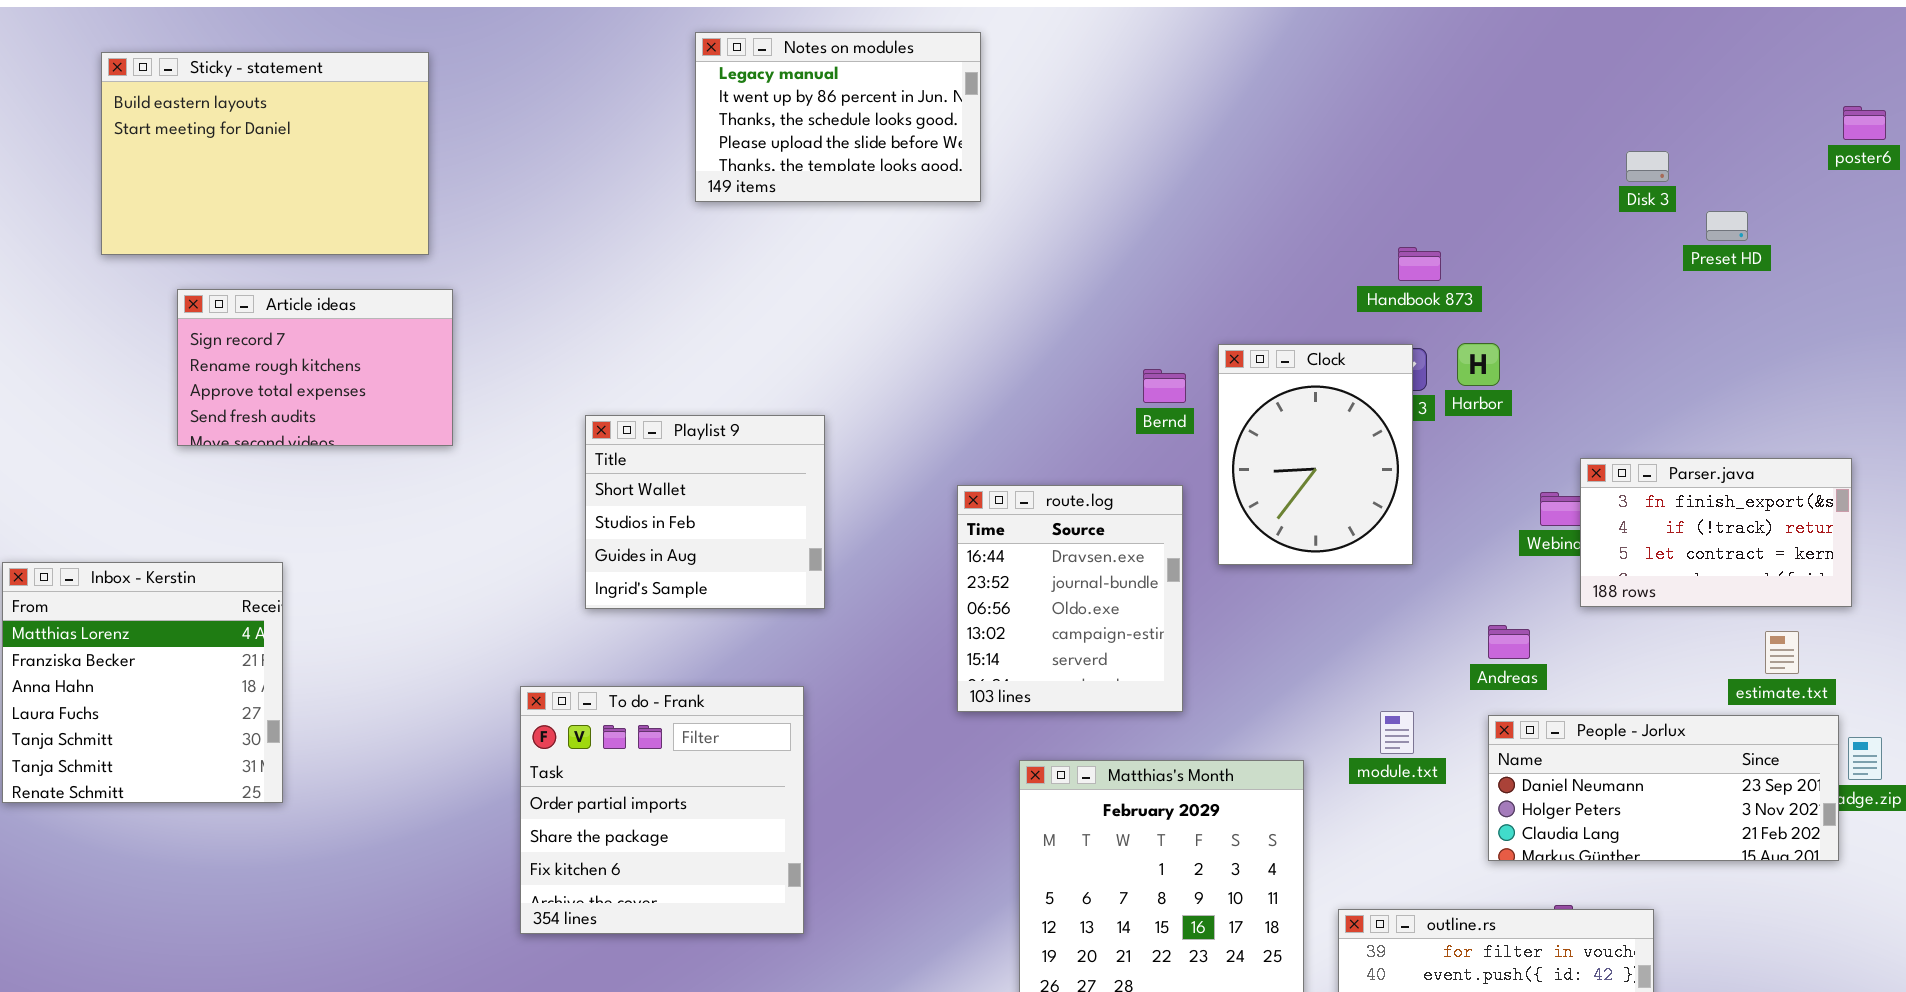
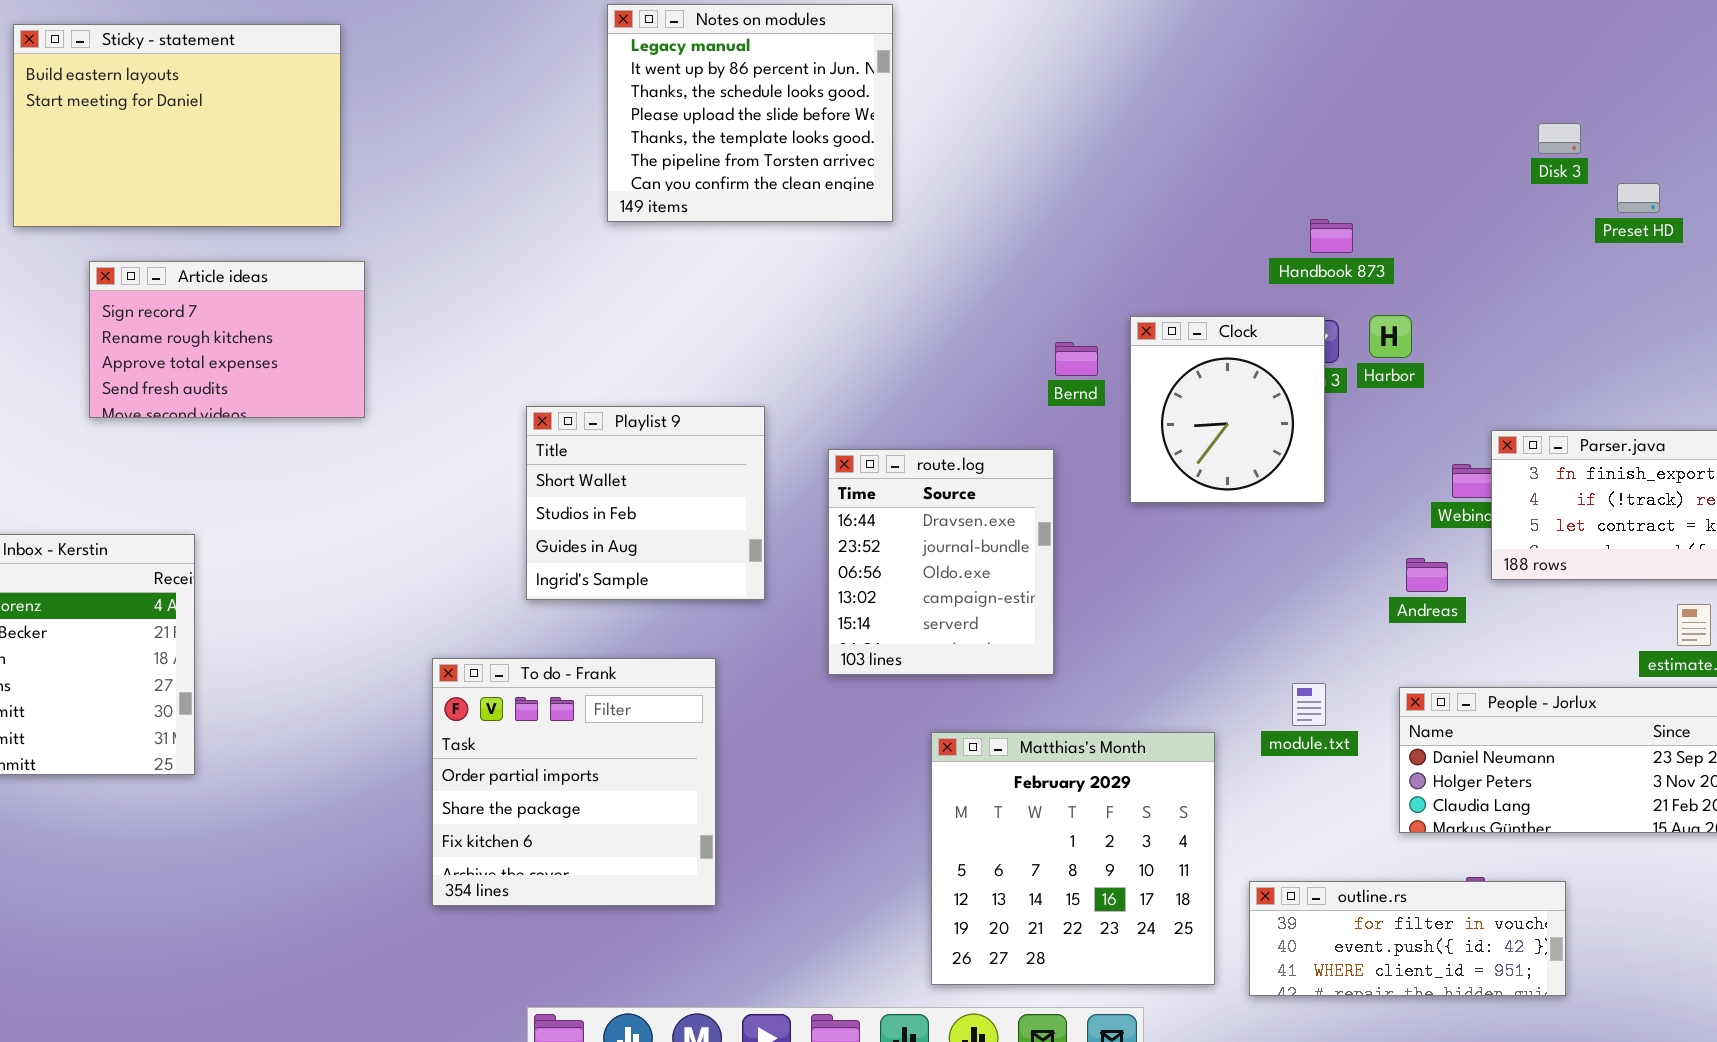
Notes on modules: [695,32,981,202] -> [607,4,893,222], resized
Clock: [1218,344,1413,565] -> [1130,316,1325,503], resized
Playlist 9: [585,415,825,609] -> [526,406,765,600], moved
route.log: [957,485,1183,712] -> [828,449,1054,675], moved
Andreas: [1488,625,1530,659] -> [1406,558,1448,592], moved

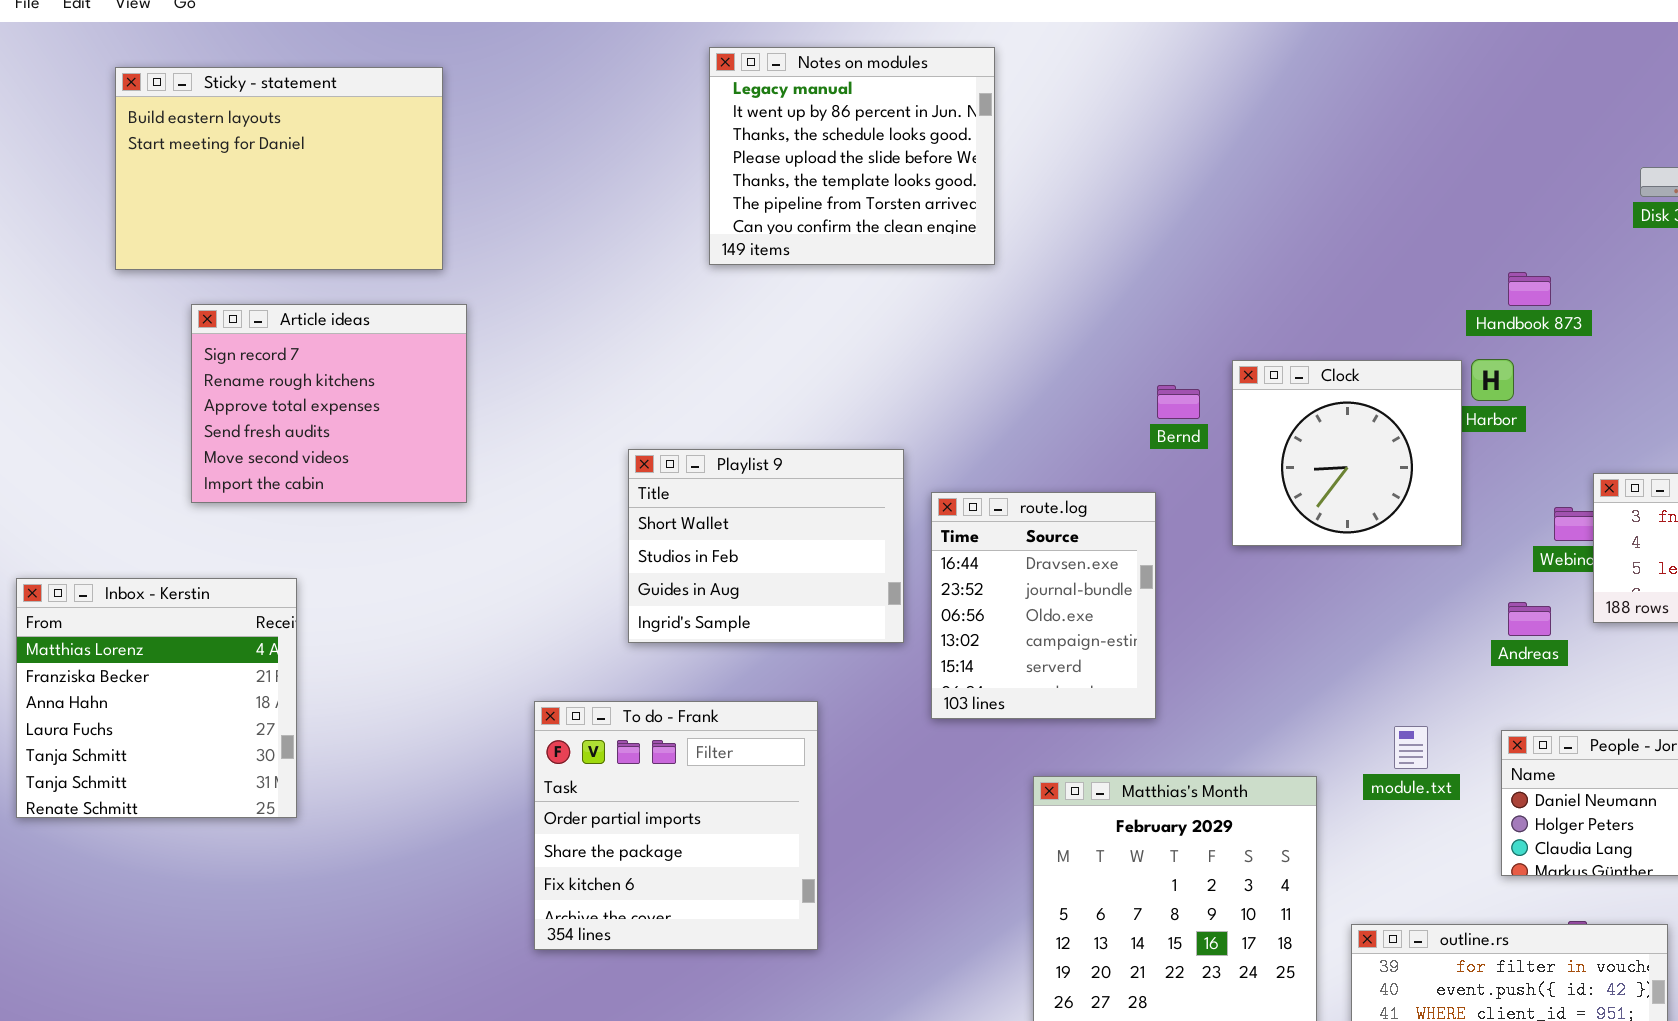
Handbook 873: [1310,219,1353,253] -> [1508,272,1551,306], moved
Article ideas: [89,261,365,418] -> [191,304,467,503], resized
Clock: [1130,316,1325,503] -> [1232,360,1462,546], resized
Playlist 9: [526,406,765,600] -> [628,449,904,643], resized

